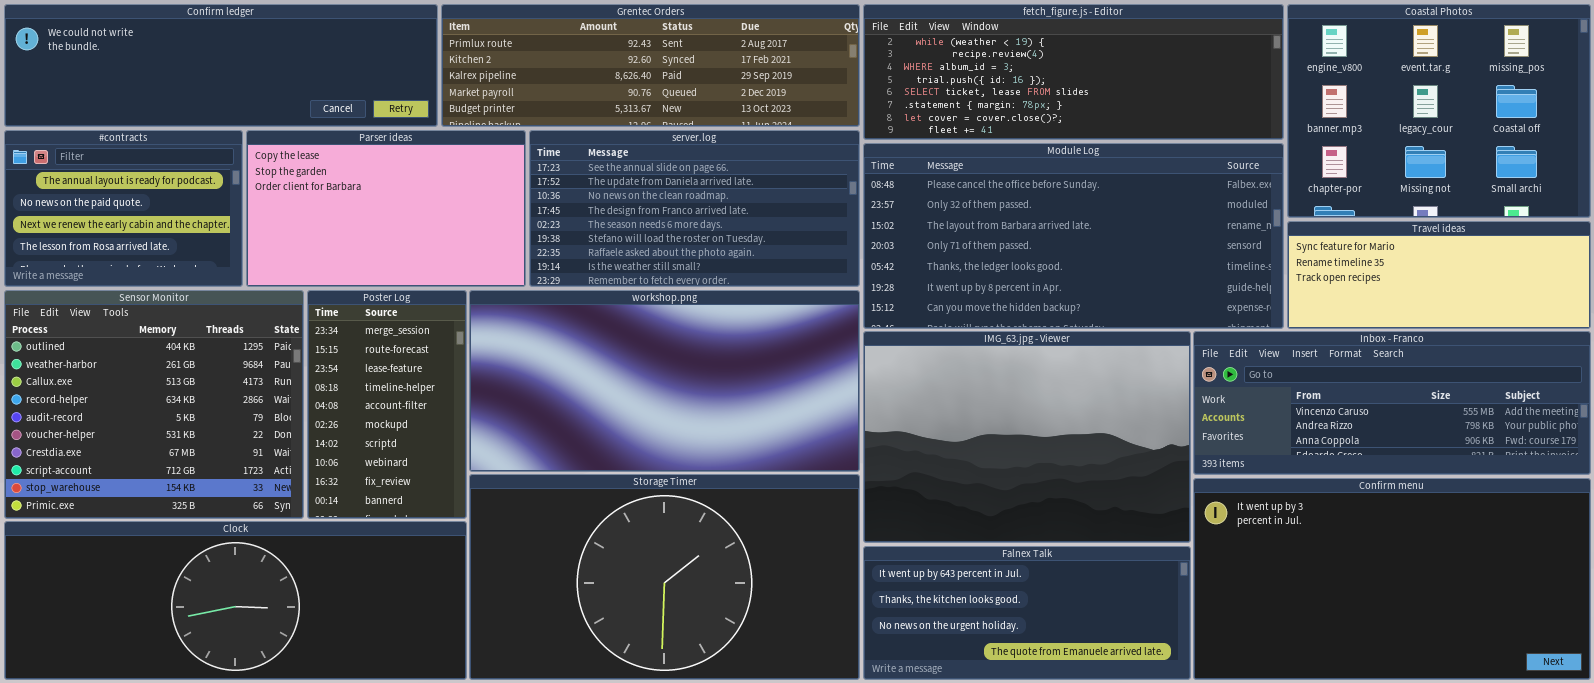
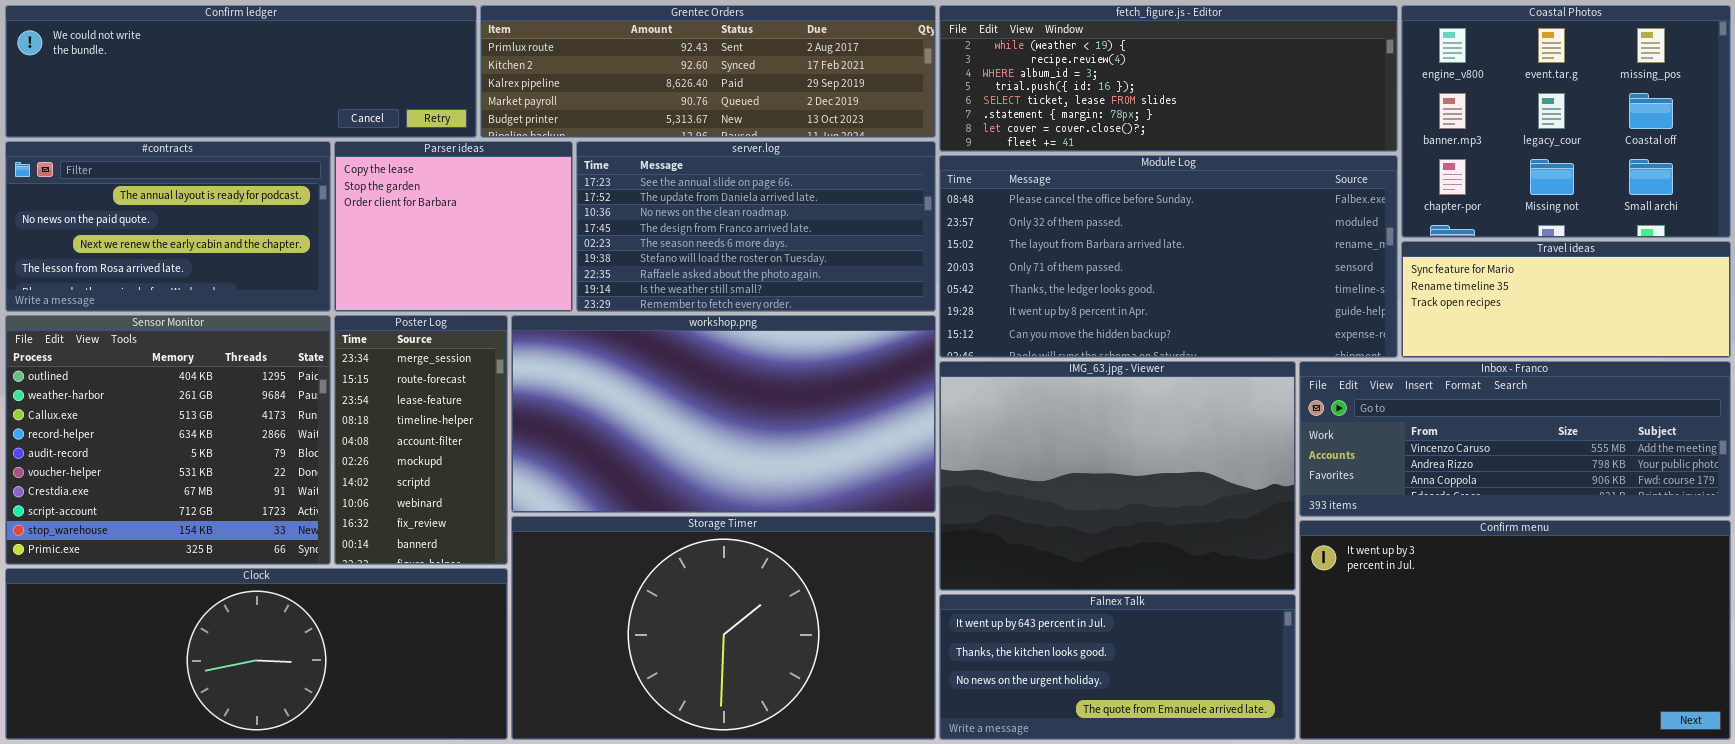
#contracts: [4,130,243,287] -> [5,141,331,312], resized
Parser ideas: [246,130,526,287] -> [334,141,573,312], resized

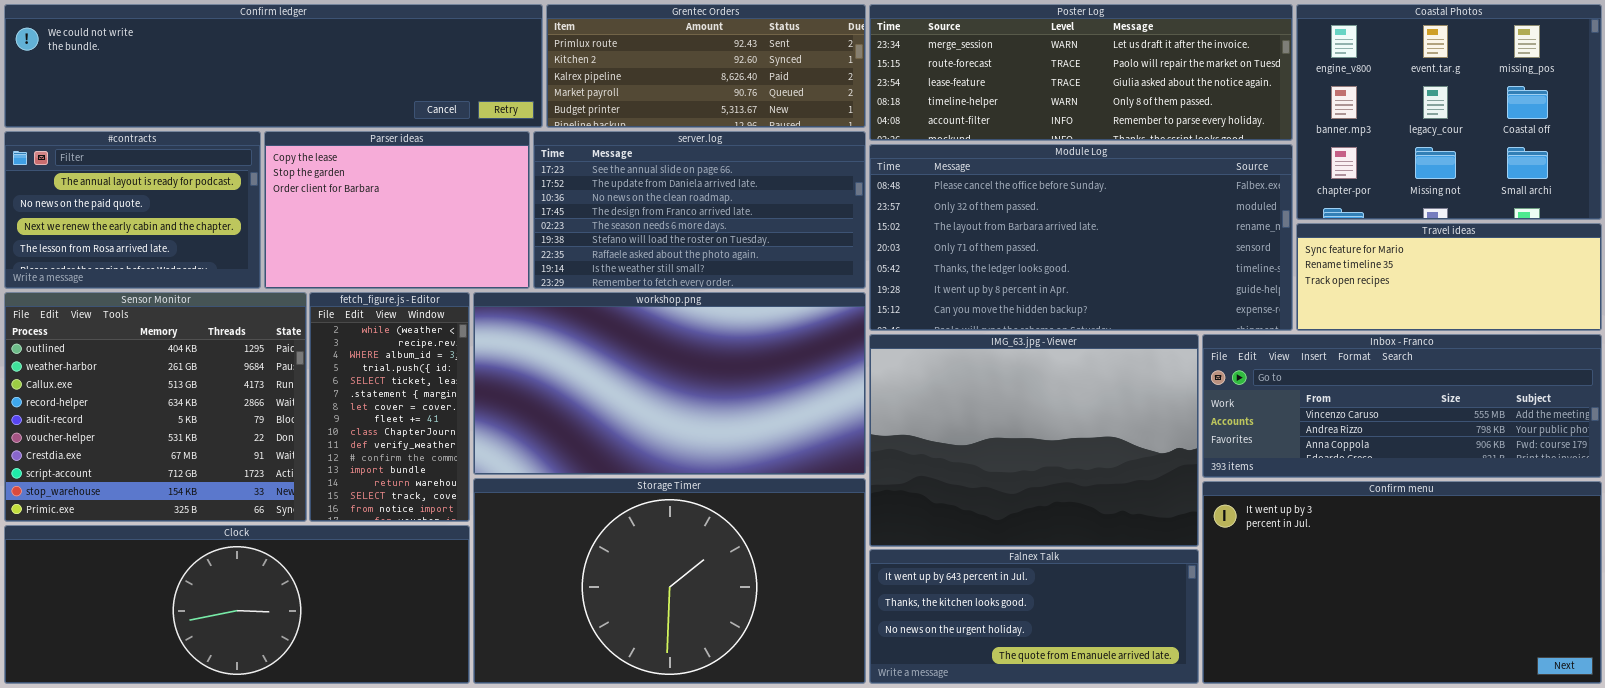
Confirm ledger: [5,5,477,138] -> [4,4,543,128], resized
Grentec Orders: [480,5,936,138] -> [546,4,866,128], resized
fetch_figure.js - Editor: [939,5,1398,152] -> [309,292,470,522], moved, resized
#contracts: [5,141,331,312] -> [4,131,261,289], resized
Parser ideas: [334,141,573,312] -> [264,131,530,289], resized
Poster Log: [334,315,508,565] -> [869,4,1293,141], moved, resized

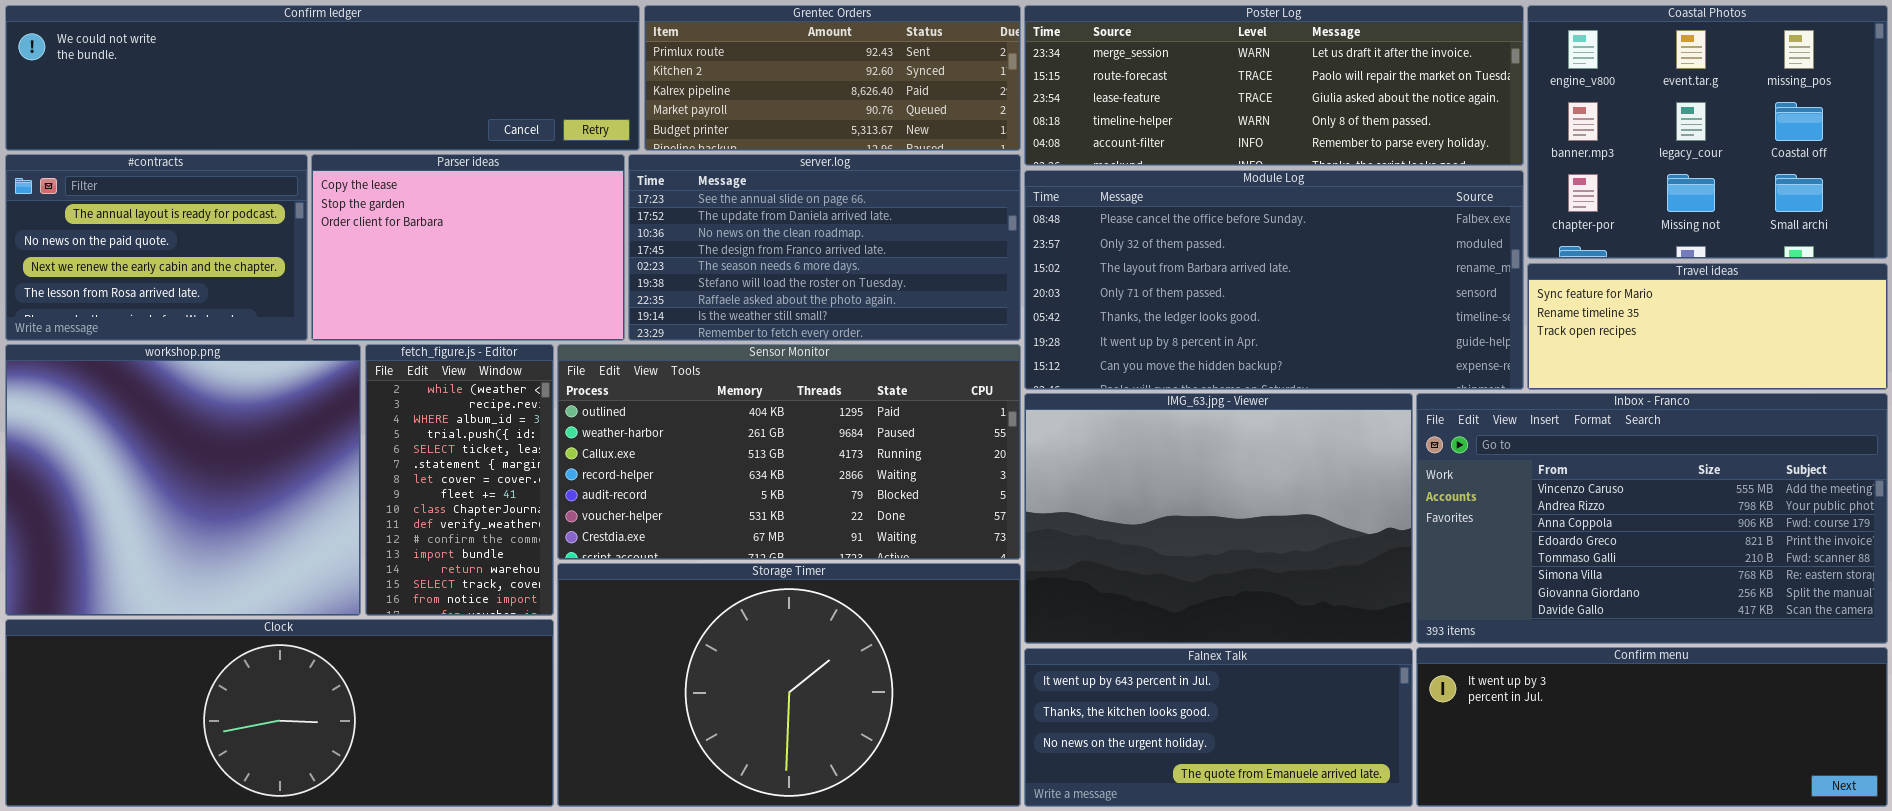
Sensor Monitor: [4,292,307,522] -> [557,344,1021,560], moved, resized
workshop.png: [473,292,866,475] -> [5,344,361,616], moved, resized
Inbox - Franco: [1202,334,1602,478] -> [1416,393,1888,644], resized
Confirm menu: [1202,481,1602,684] -> [1416,647,1888,807], resized

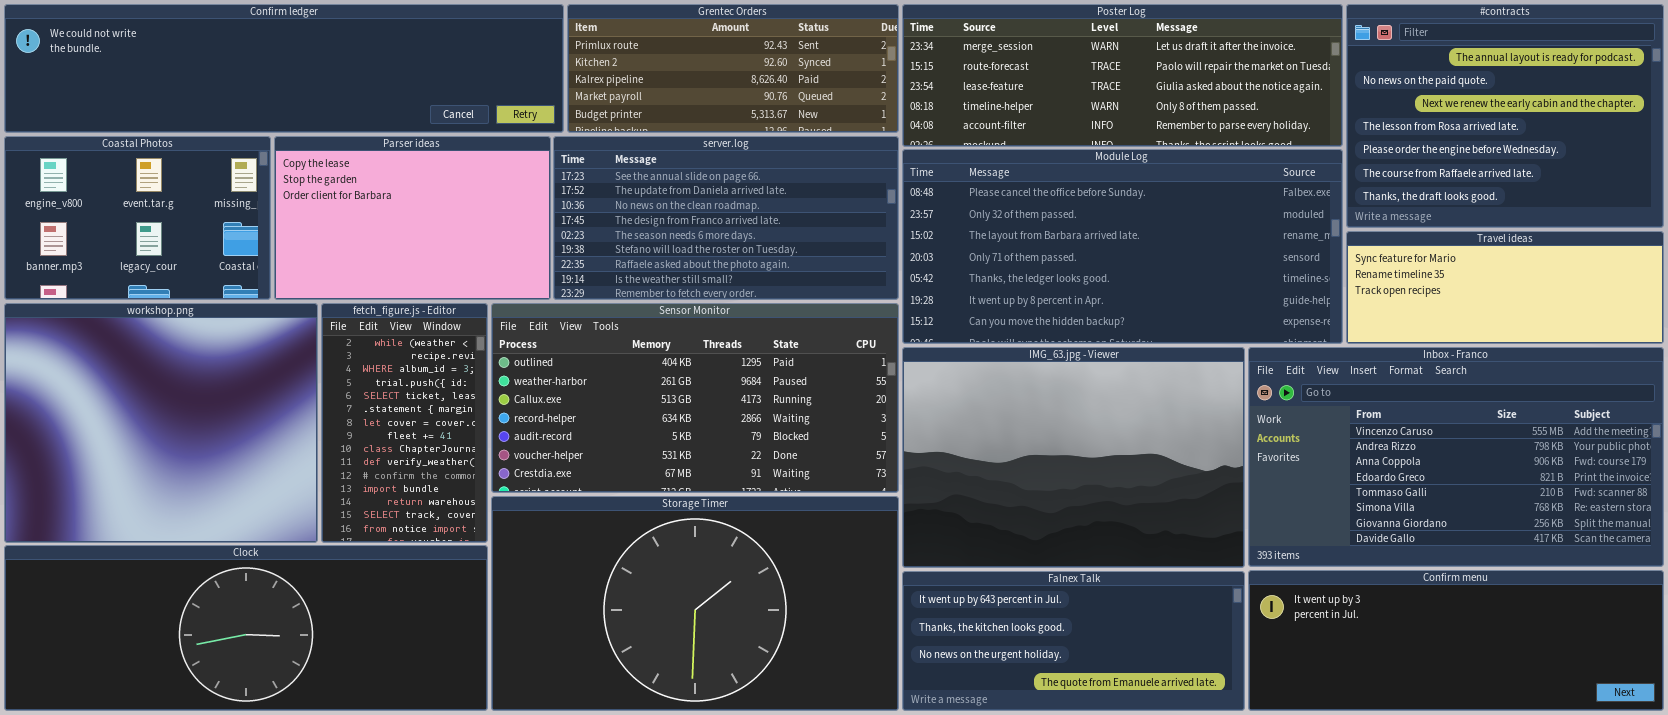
Coastal Photos: [1527,5,1888,259] -> [4,136,271,300], moved, resized
#contracts: [5,154,308,341] -> [1346,4,1664,228], moved, resized

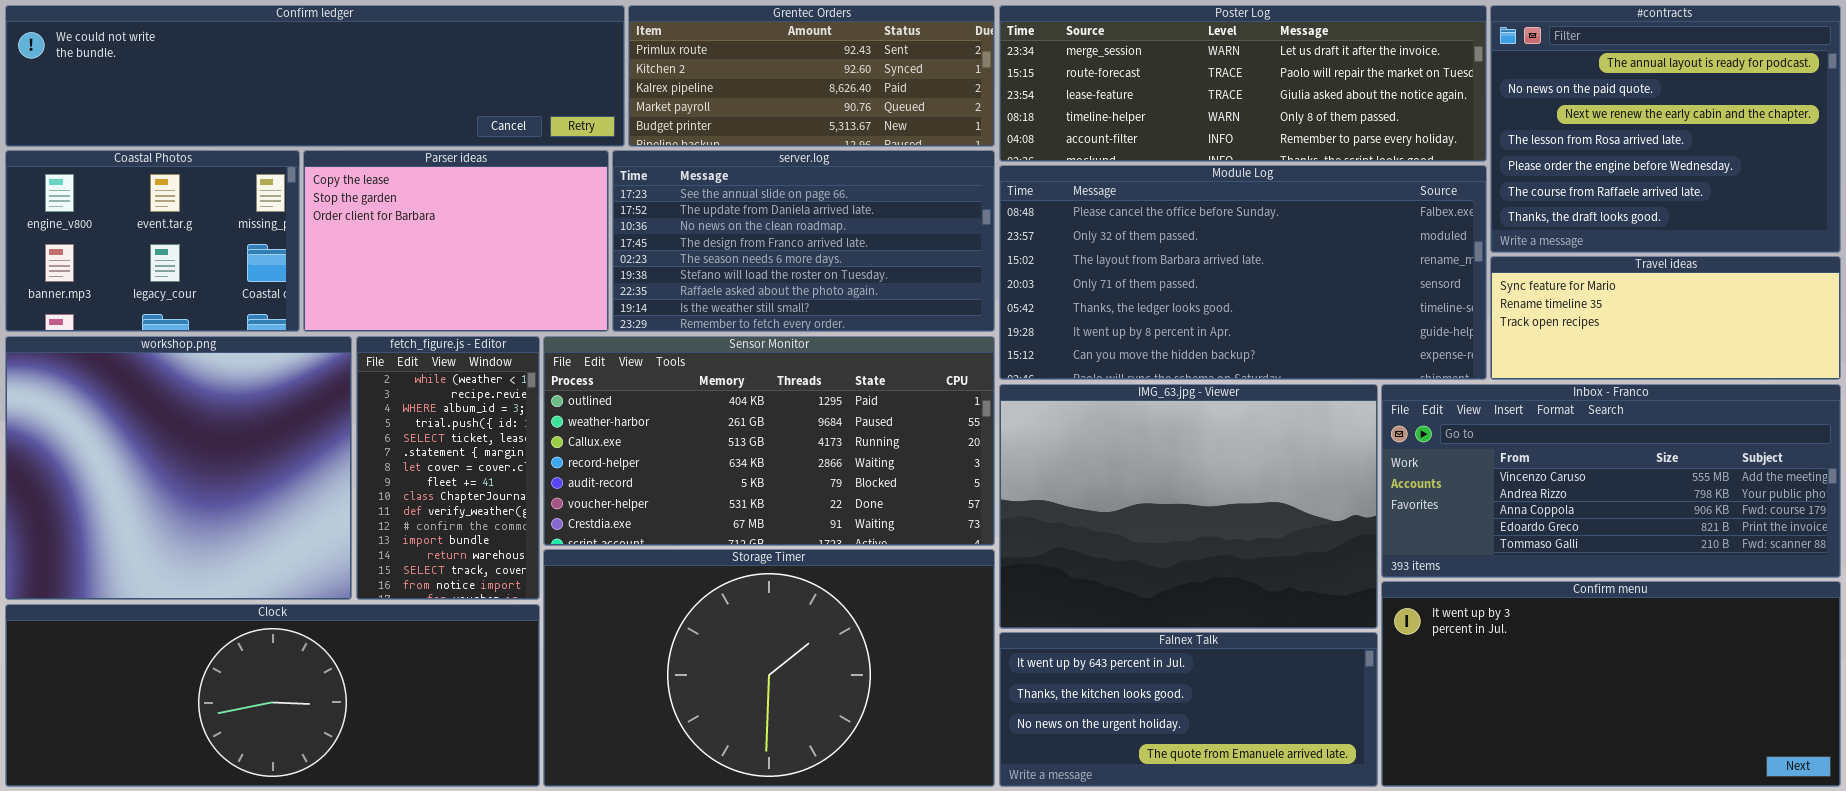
Inbox - Franco: [1248,347,1664,567] -> [1381,384,1841,578], resized
Confirm menu: [1248,570,1664,711] -> [1381,581,1841,787], resized

